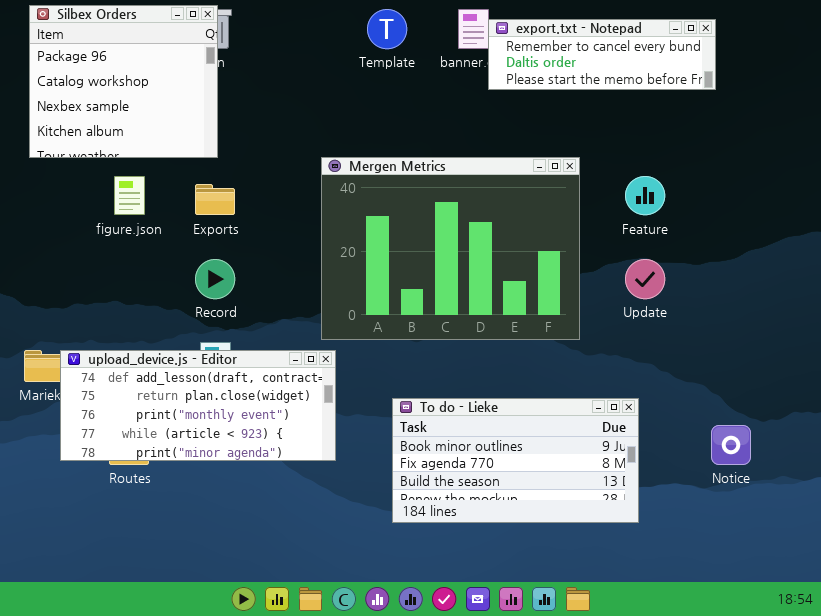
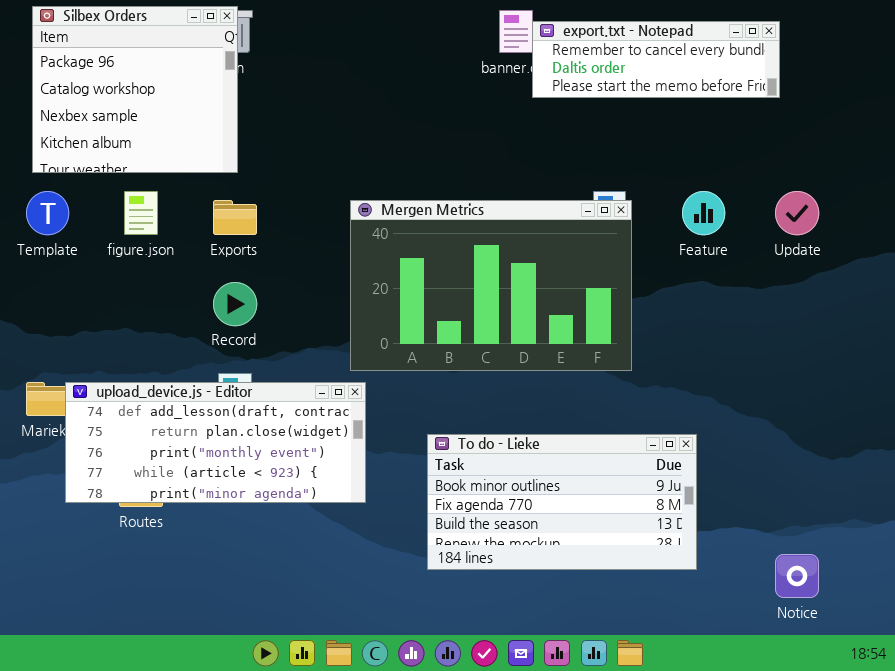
Template: [367,9,407,49] -> [26,191,69,235], moved
Mergen Metrics: [321,157,580,340] -> [350,200,632,371], resized
Update: [625,259,665,299] -> [775,191,819,235], moved
Notice: [711,425,751,465] -> [775,554,819,598], moved

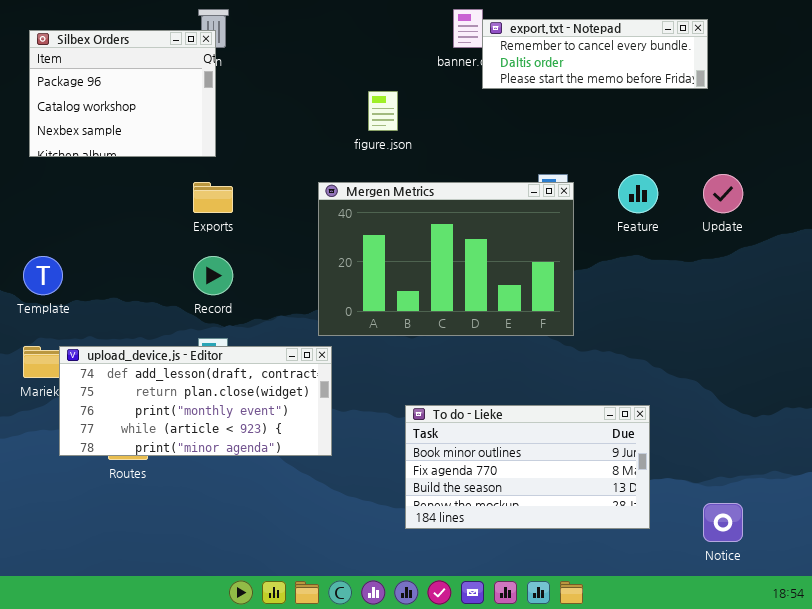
Silbex Orders: [32,6,238,173] -> [29,30,216,157], resized
Template: [26,191,69,235] -> [23,256,63,295], moved
figure.json: [124,191,158,235] -> [368,91,398,131], moved
To do - Lieke: [427,434,697,570] -> [405,405,650,529], moved

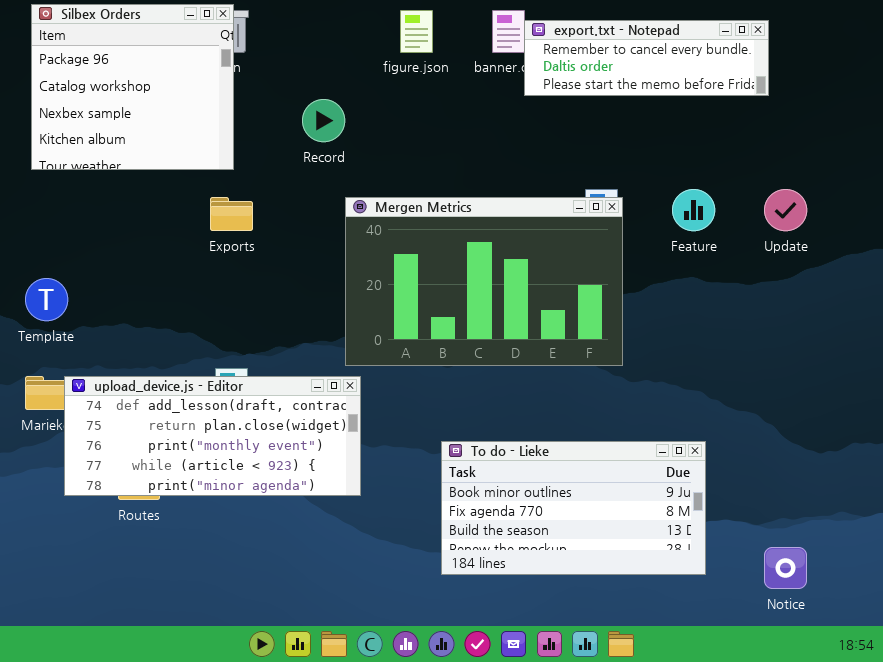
Silbex Orders: [29,30,216,157] -> [31,4,234,170], resized
figure.json: [368,91,398,131] -> [400,10,433,53], moved
Record: [193,256,233,295] -> [302,99,345,142], moved

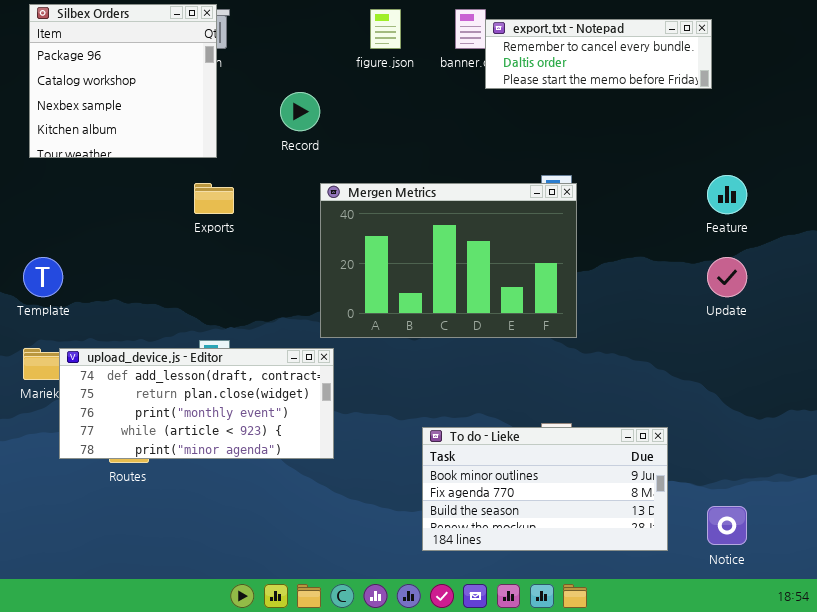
Feature: [672,189,715,231] -> [707,175,747,214], moved
Update: [764,189,807,231] -> [707,257,747,297], moved
To do - Lieke: [441,441,706,575] -> [422,427,668,551], moved

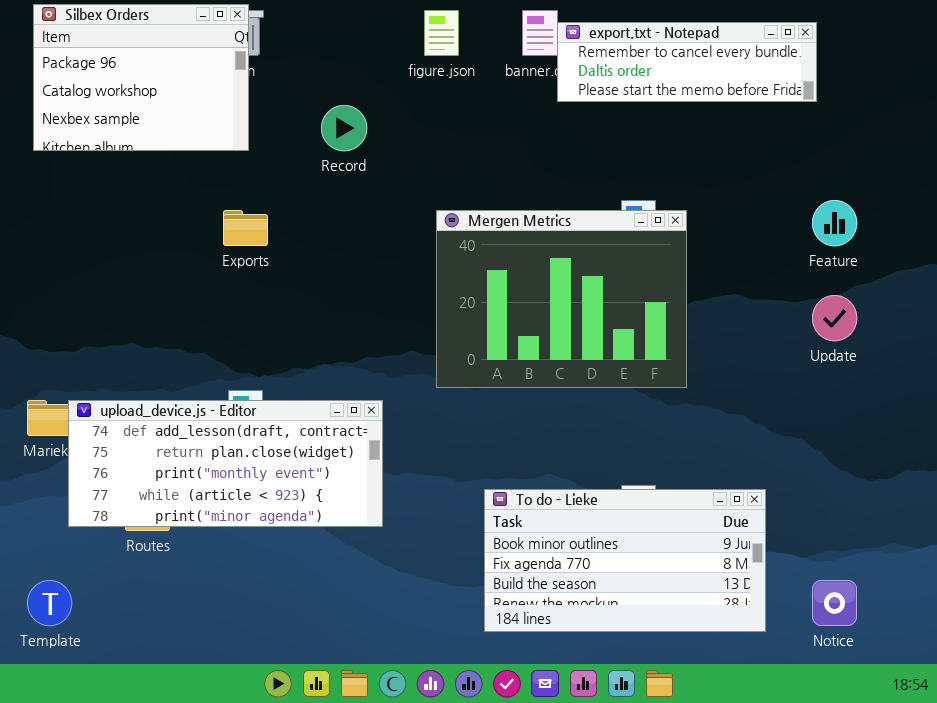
Silbex Orders: [29,4,217,158] -> [33,4,249,151], resized
Mergen Metrics: [320,183,577,338] -> [436,210,687,388], moved, resized
Template: [23,257,63,297] -> [27,580,72,626], moved

